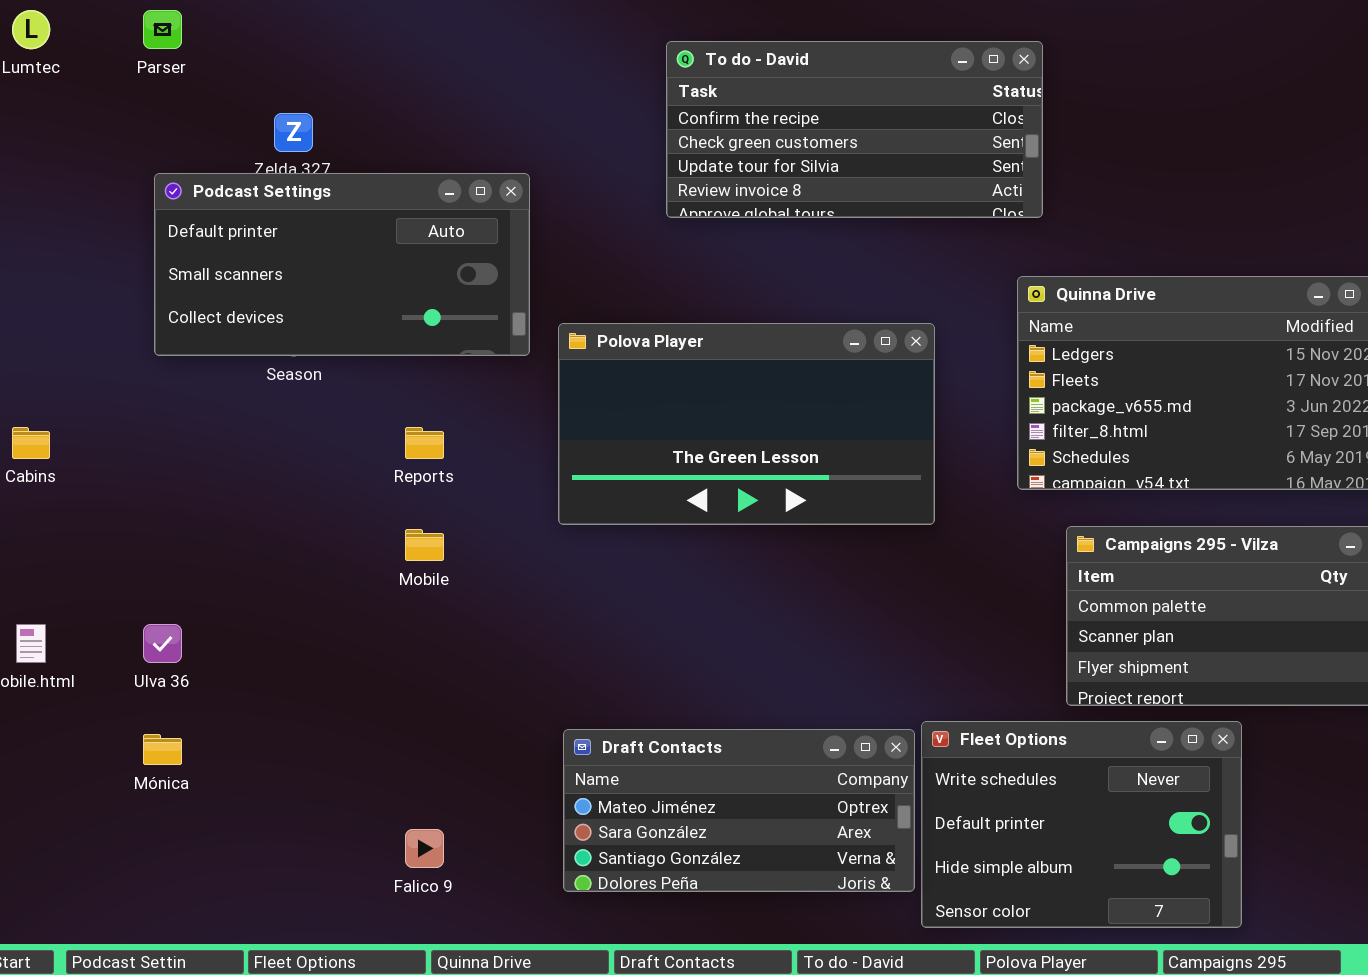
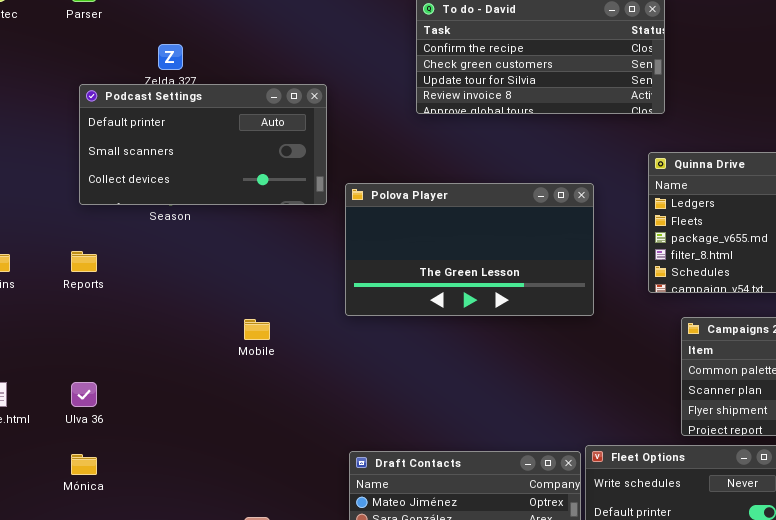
Reports: [405,427,444,459] -> [71,251,97,272], moved

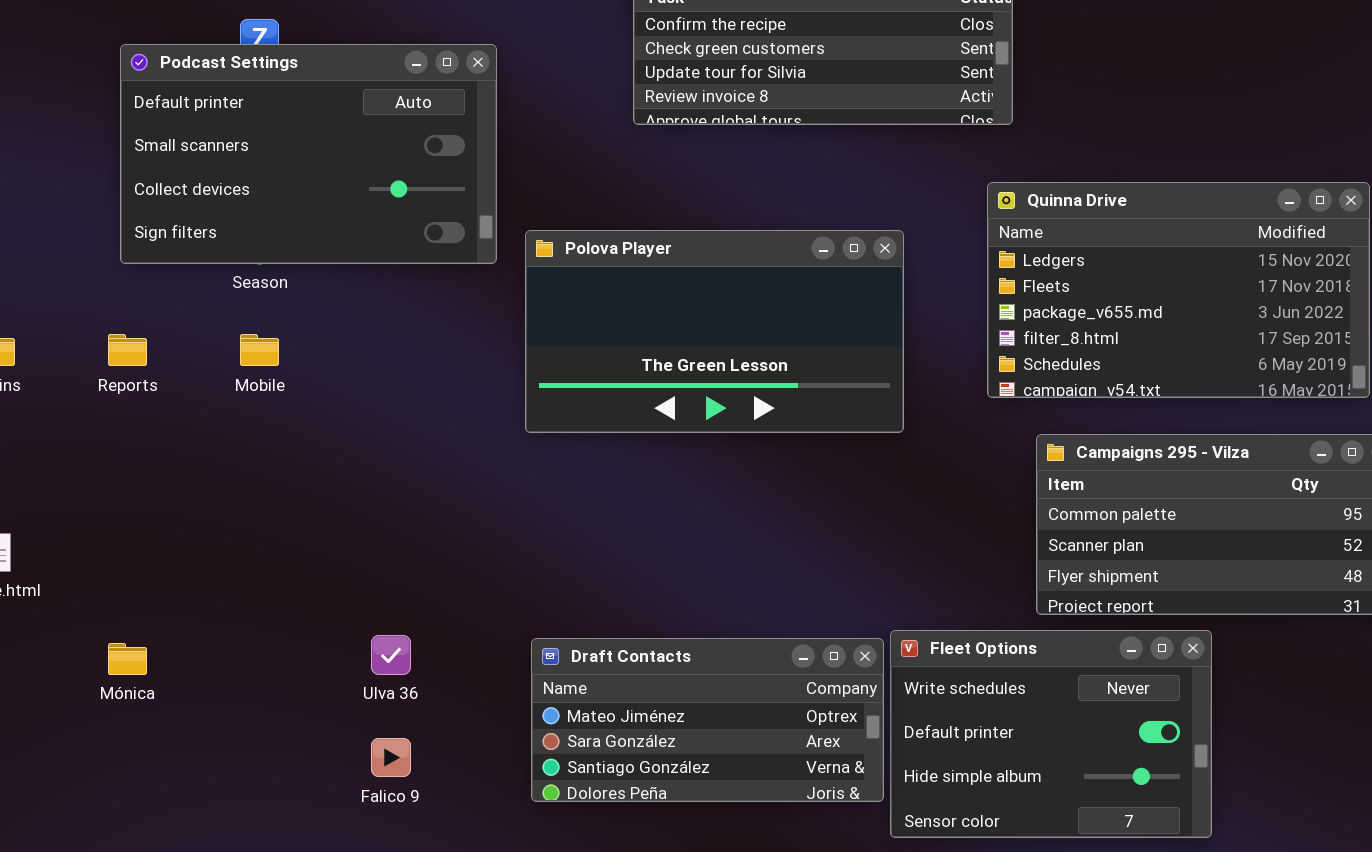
Podcast Settings: [79,84,327,205] -> [120,44,497,264], resized
Mobile: [244,319,270,340] -> [240,334,279,366], moved
Ulva 36: [71,382,97,407] -> [371,635,411,675], moved

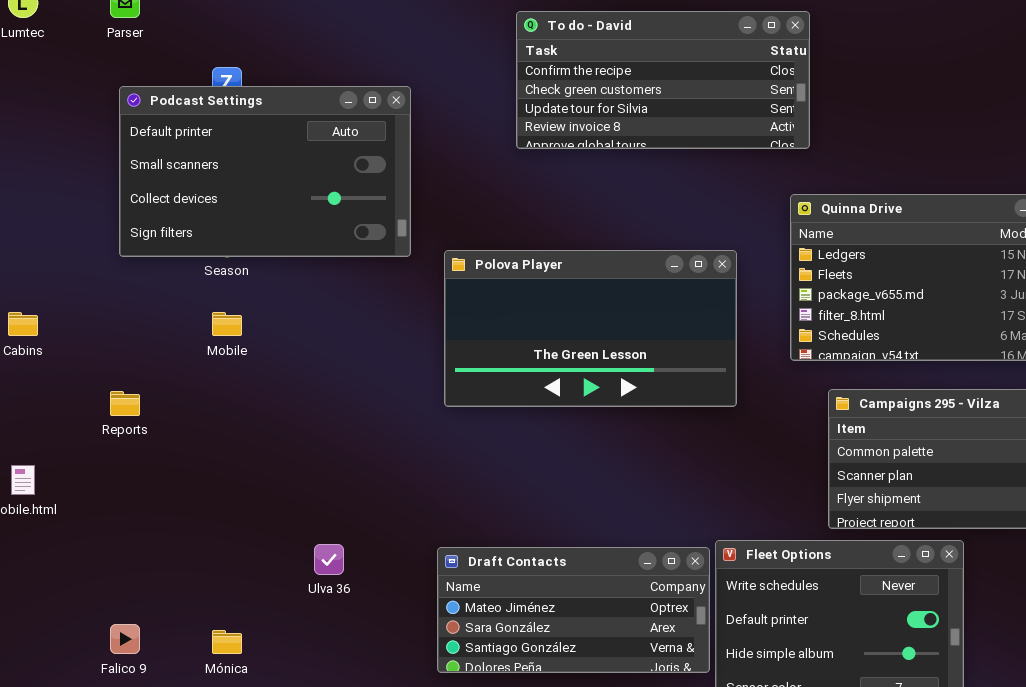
Polova Player: [525,230,904,433] -> [444,250,737,407], moved
Reports: [108,334,147,366] -> [110,391,140,416], moved
Mónica: [108,643,147,675] -> [212,630,242,654], moved
Falico 9: [371,738,411,777] -> [110,624,140,654], moved

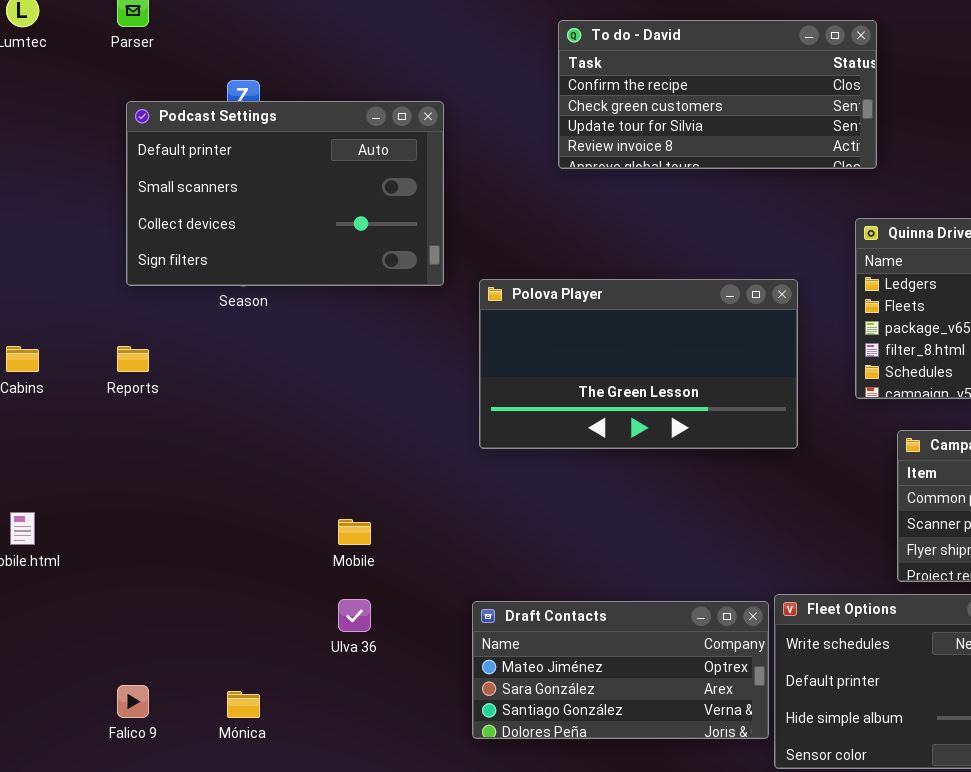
Mobile: [212,312,242,336] -> [338,519,371,545], moved
Reports: [110,391,140,416] -> [117,346,149,372], moved

